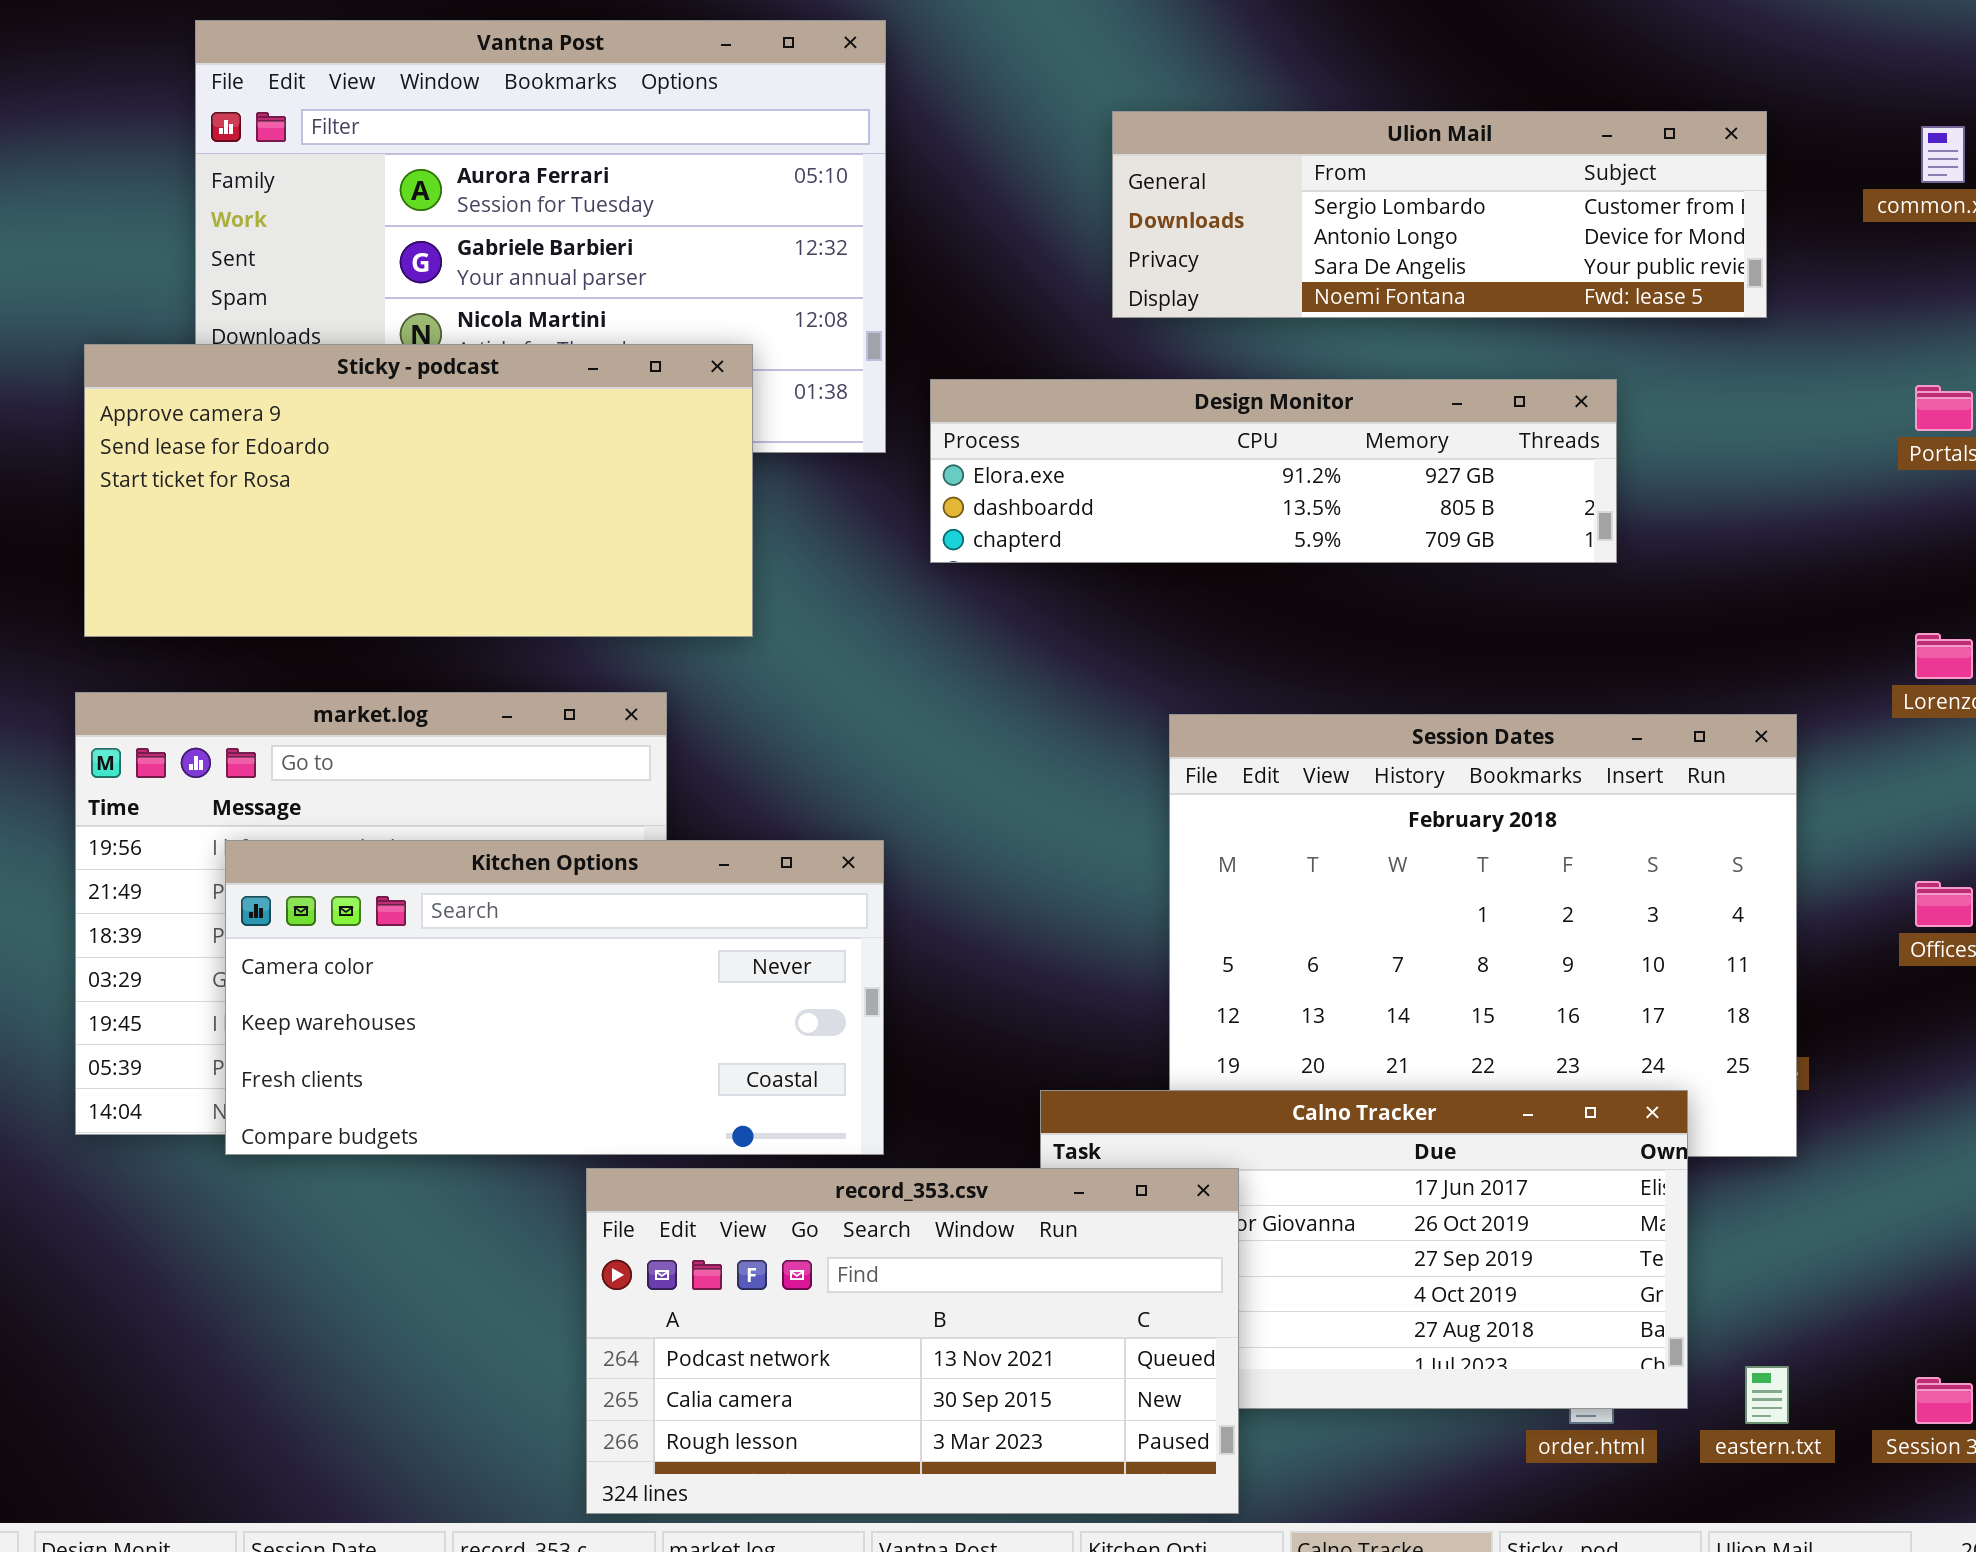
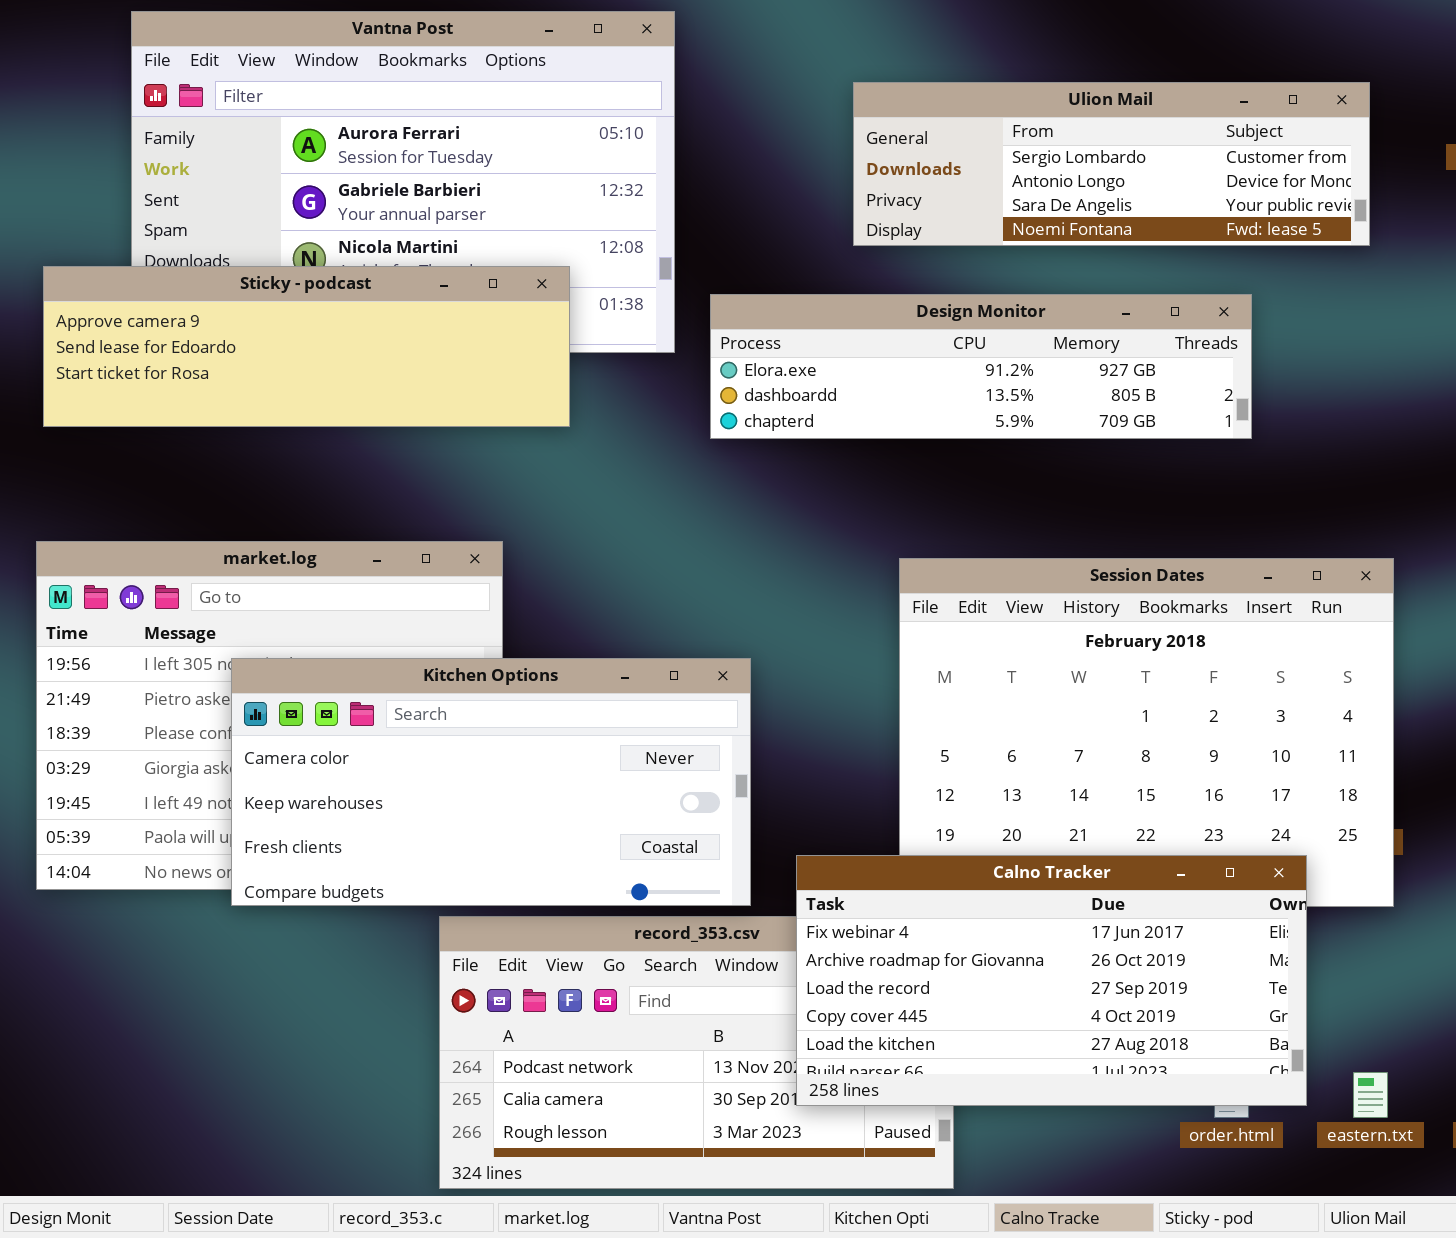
Sticky - podcast: [84,344,753,637] -> [43,266,570,427], resized
Kitchen Options: [225,840,884,1155] -> [231,658,751,906], moved
Calno Tracker: [1040,1090,1688,1409] -> [796,855,1307,1106], raised

